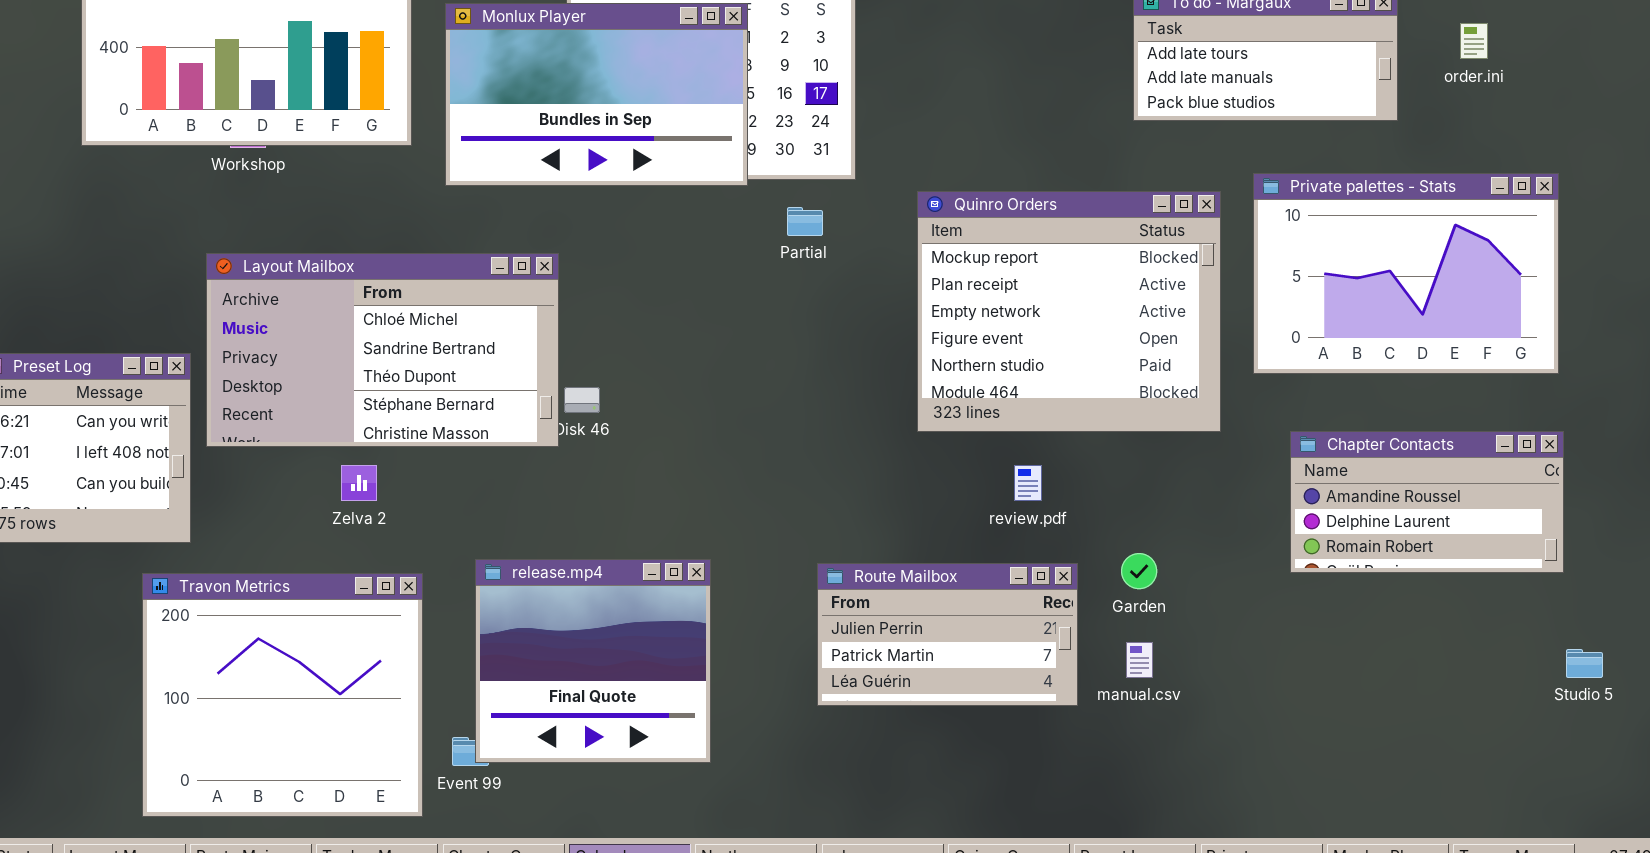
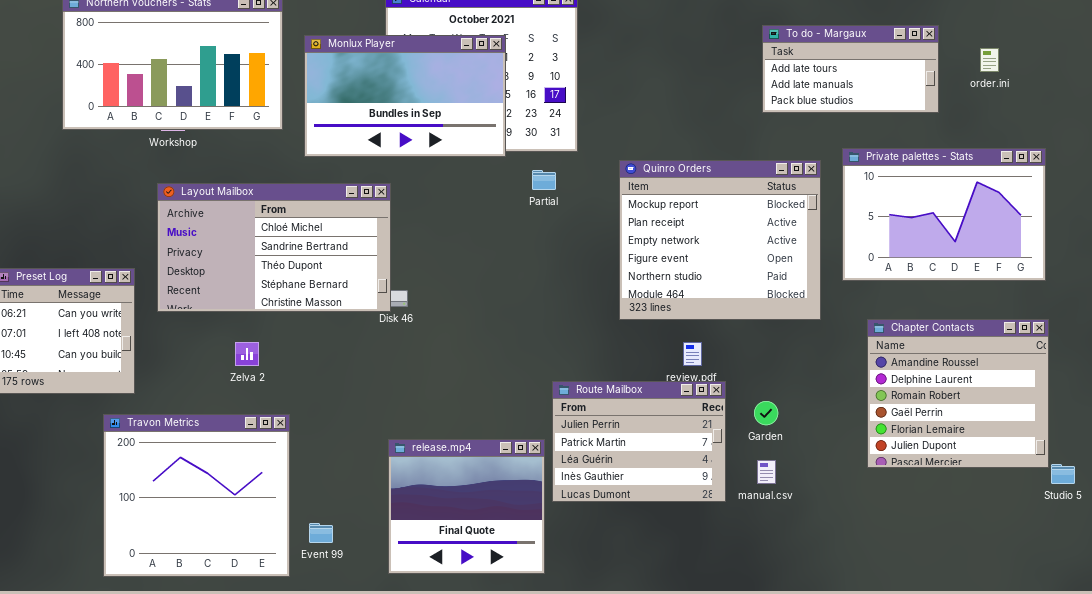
Layout Mailbox: [206,253,559,447] -> [157,183,391,312], moved
Chapter Contacts: [1290,431,1564,573] -> [867,319,1049,468], resized
release.mp4: [475,559,711,763] -> [388,439,545,574], moved
Route Mailbox: [817,563,1078,706] -> [552,381,726,502], resized

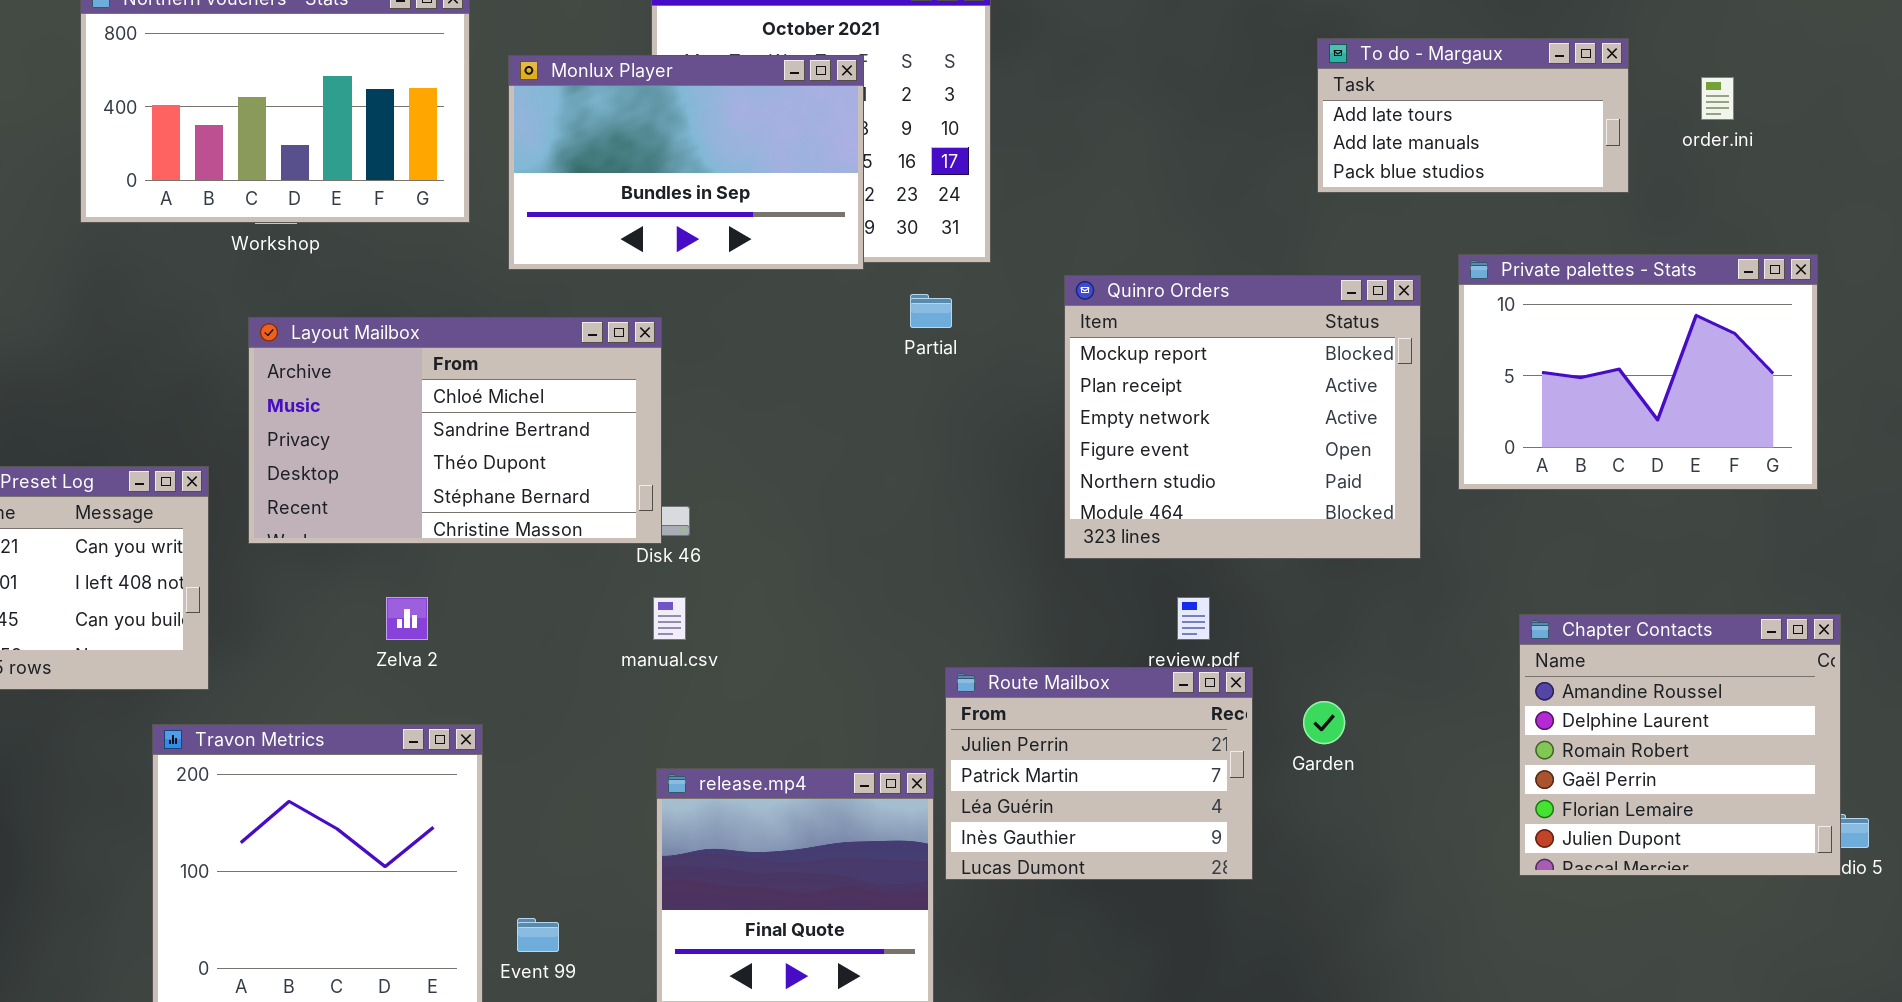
Chapter Contacts: [867,319,1049,468] -> [1519,614,1841,876], moved
manual.csv: [757,460,776,484] -> [653,597,686,640], moved

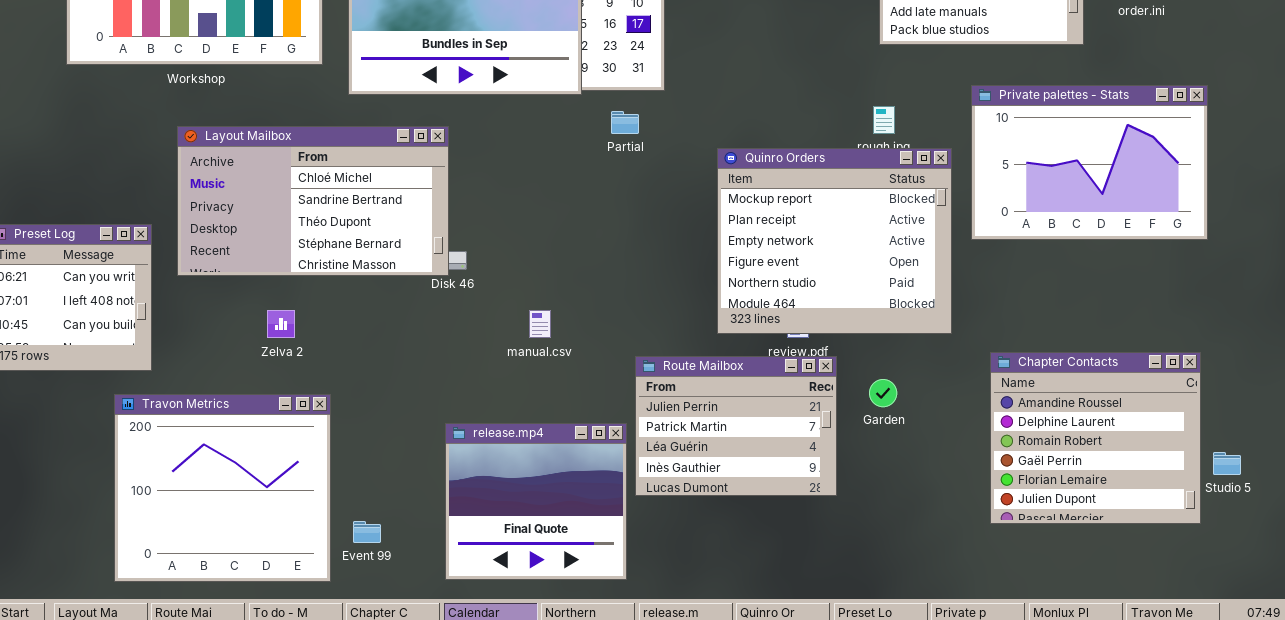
Quinro Orders: [1064,275,1421,559] -> [717,148,952,334], moved
manual.csv: [653,597,686,640] -> [529,310,551,338], moved
Chapter Contacts: [1519,614,1841,876] -> [990,352,1201,524], moved

